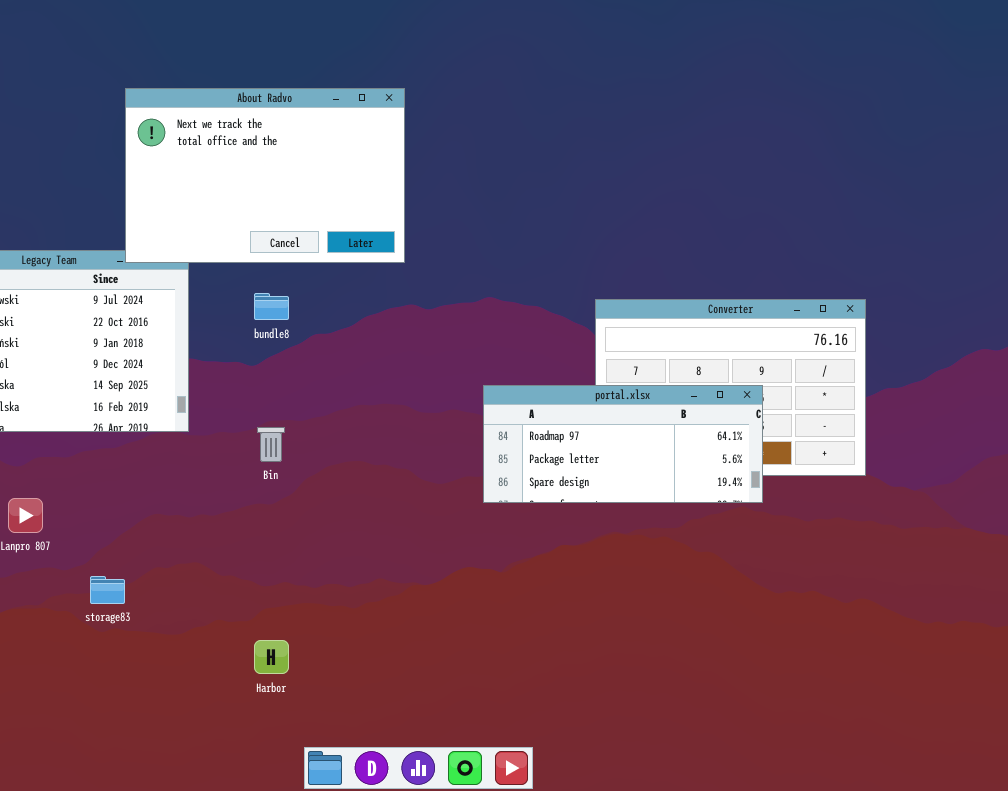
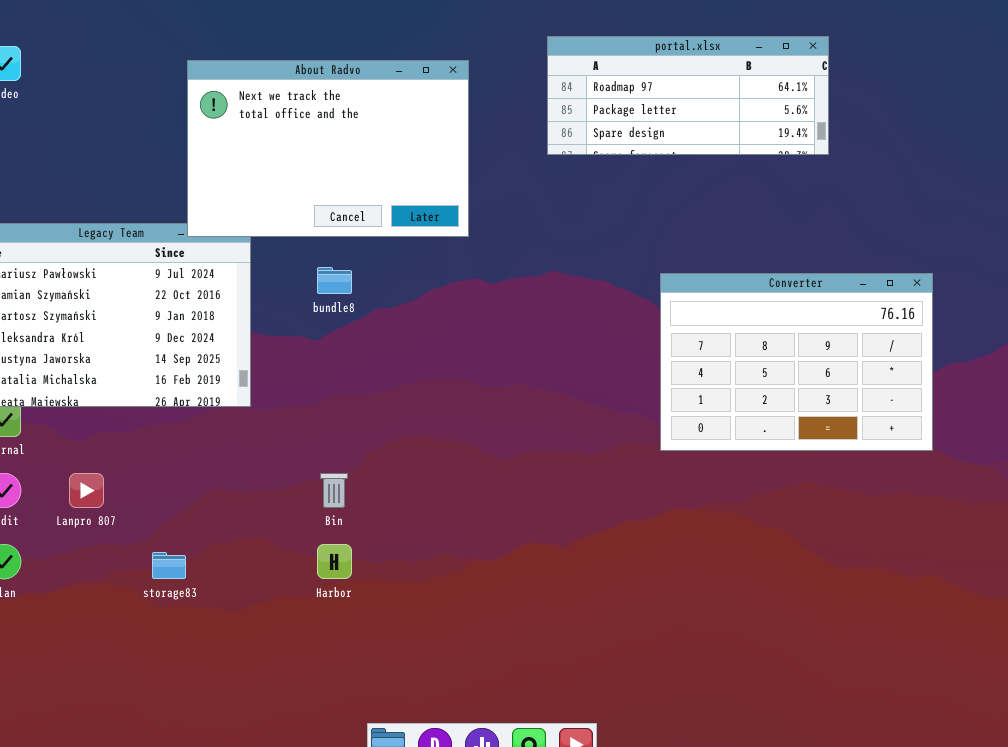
portal.xlsx: [483,385,763,503] -> [547,36,829,155], moved
Bin: [257,427,285,462] -> [320,473,348,508], moved
Harbor: [254,640,289,674] -> [317,544,352,579], moved

